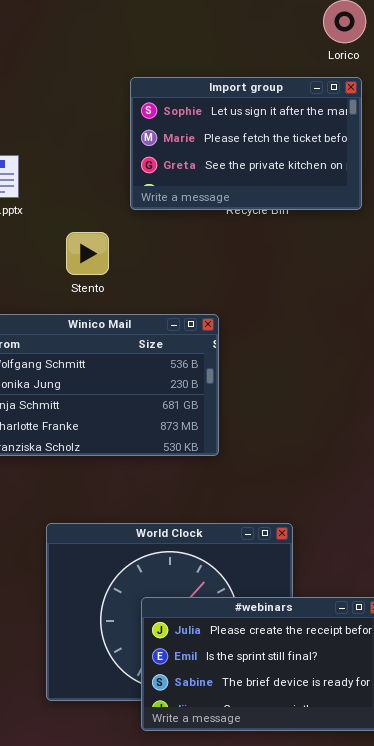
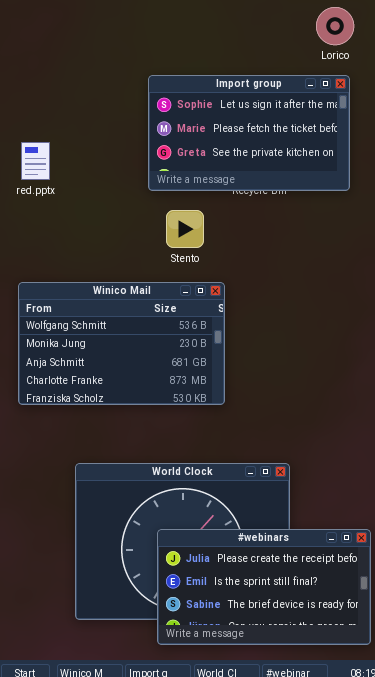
Stento: [66,232,109,275] -> [166,210,204,248], moved

